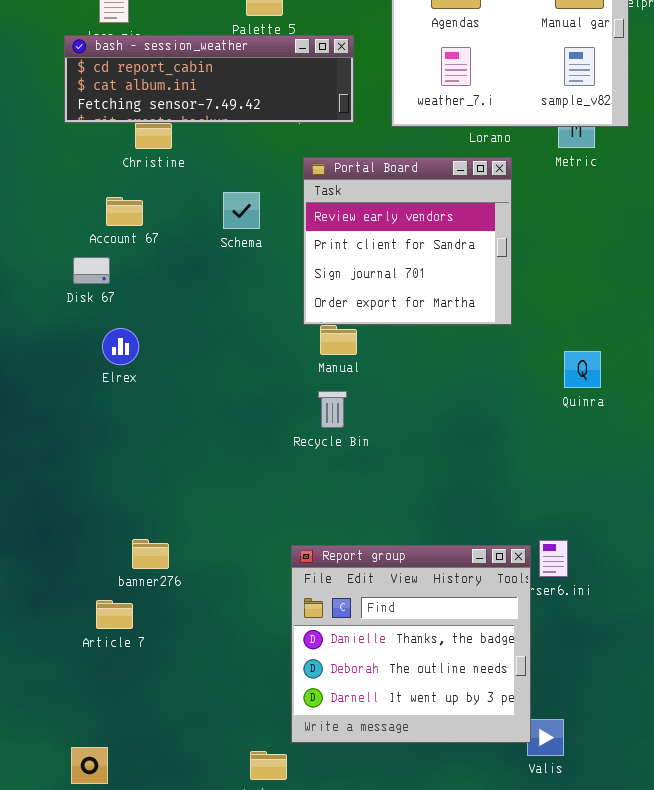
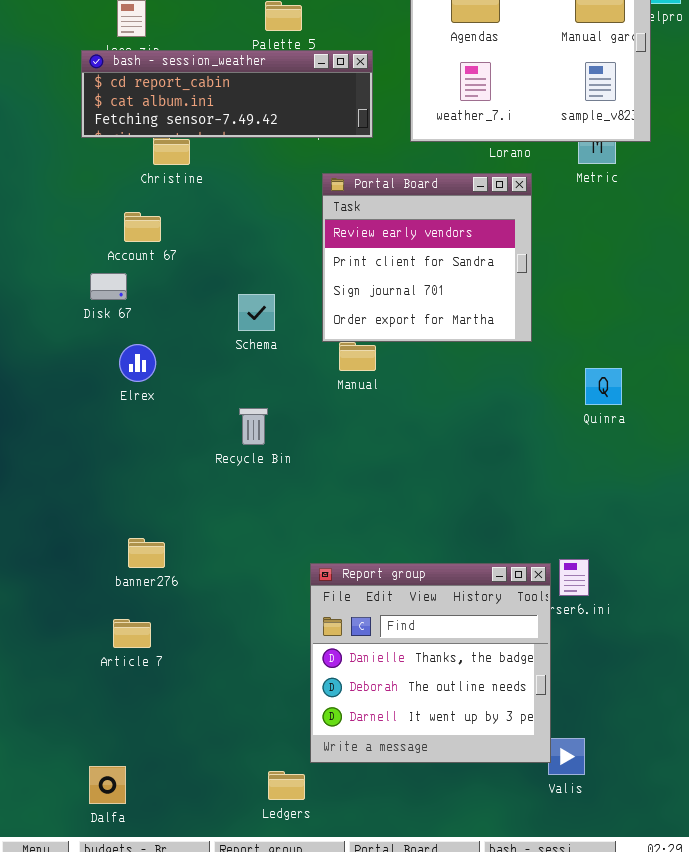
Schema: [223,192,260,229] -> [238,294,275,331], moved
Recycle Bin: [318,391,347,428] -> [239,408,268,445], moved
banner276: [132,539,169,569] -> [128,538,165,568], moved

